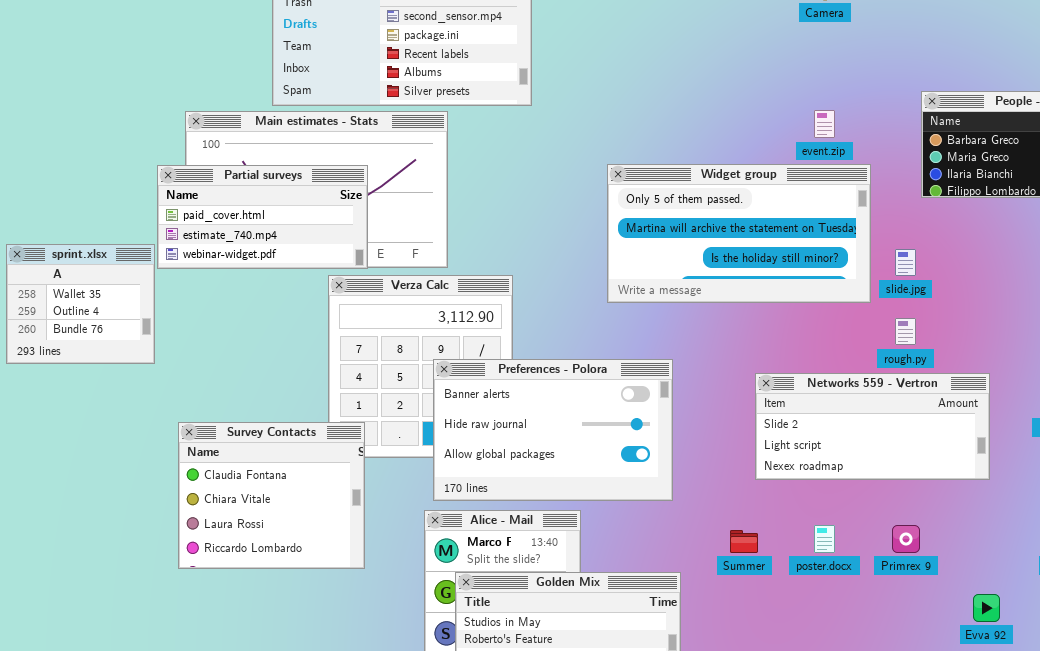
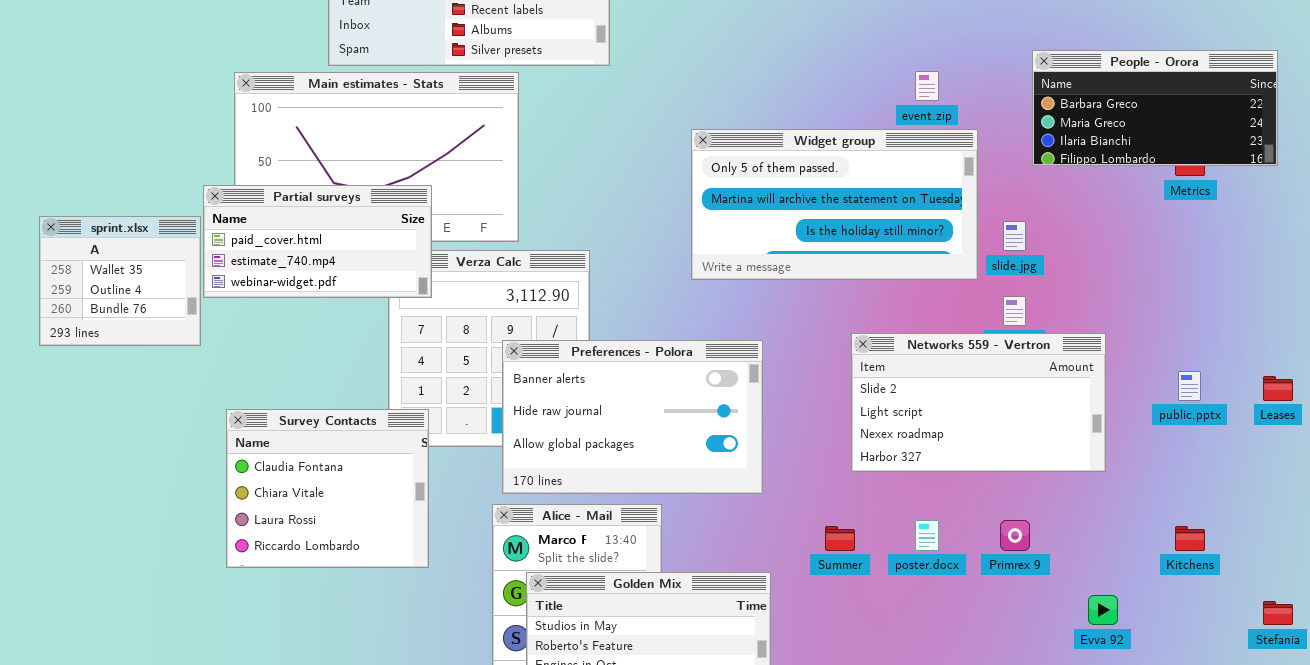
Partial surveys: [157,165,368,269] -> [203,185,432,298], moved
Networks 559 - Vertron: [755,373,990,480] -> [851,333,1106,472], resized

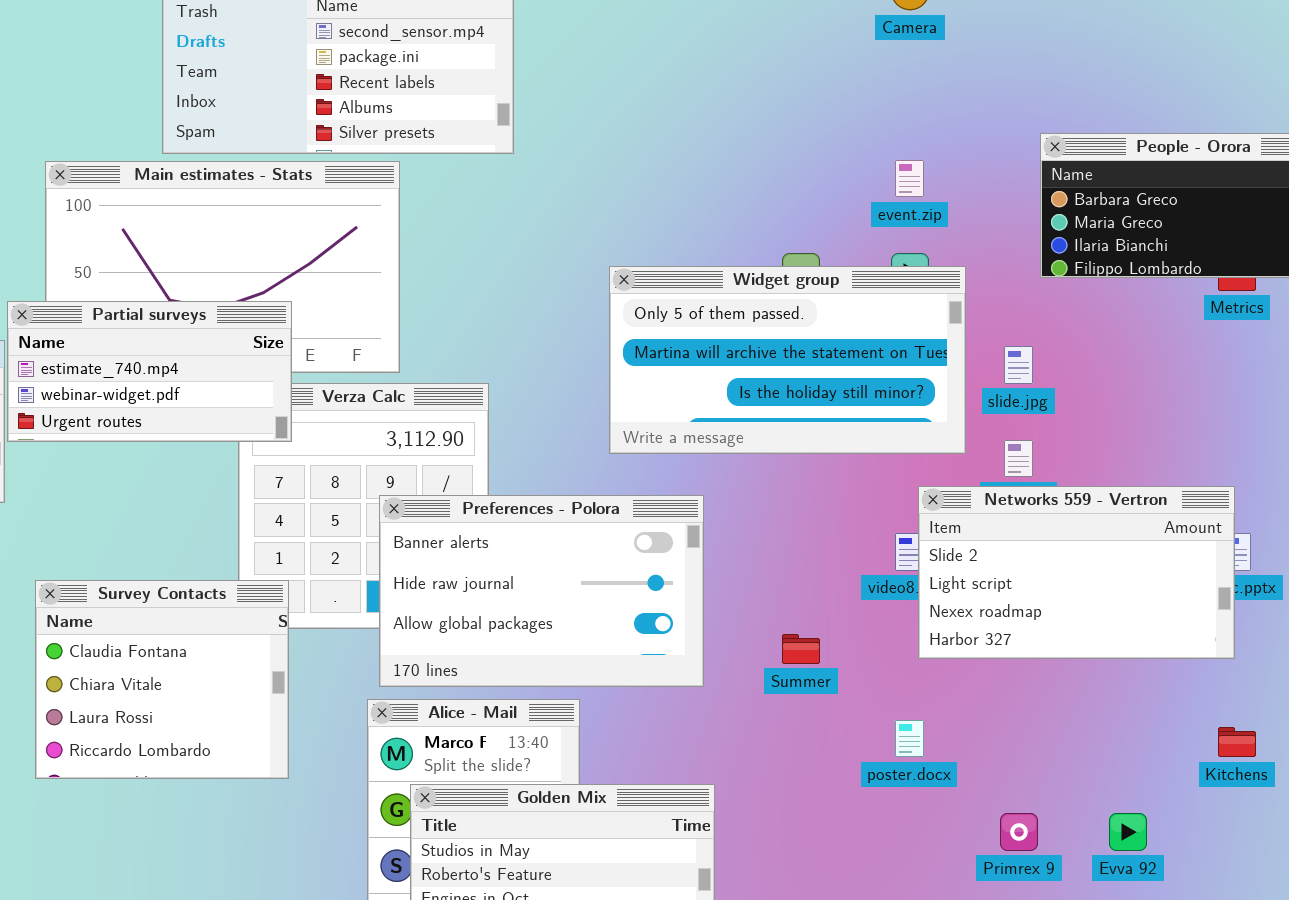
Widget group: [691,129,978,280] -> [609,266,966,454], moved
Partial surveys: [203,185,432,298] -> [7,301,292,442], scrolled down 1 row
Networks 559 - Vertron: [851,333,1106,472] -> [918,486,1235,659], moved
Primrex 9: [1000,520,1030,551] -> [1000,813,1038,851], moved
Summer: [825,526,855,551] -> [782,634,820,664], moved

